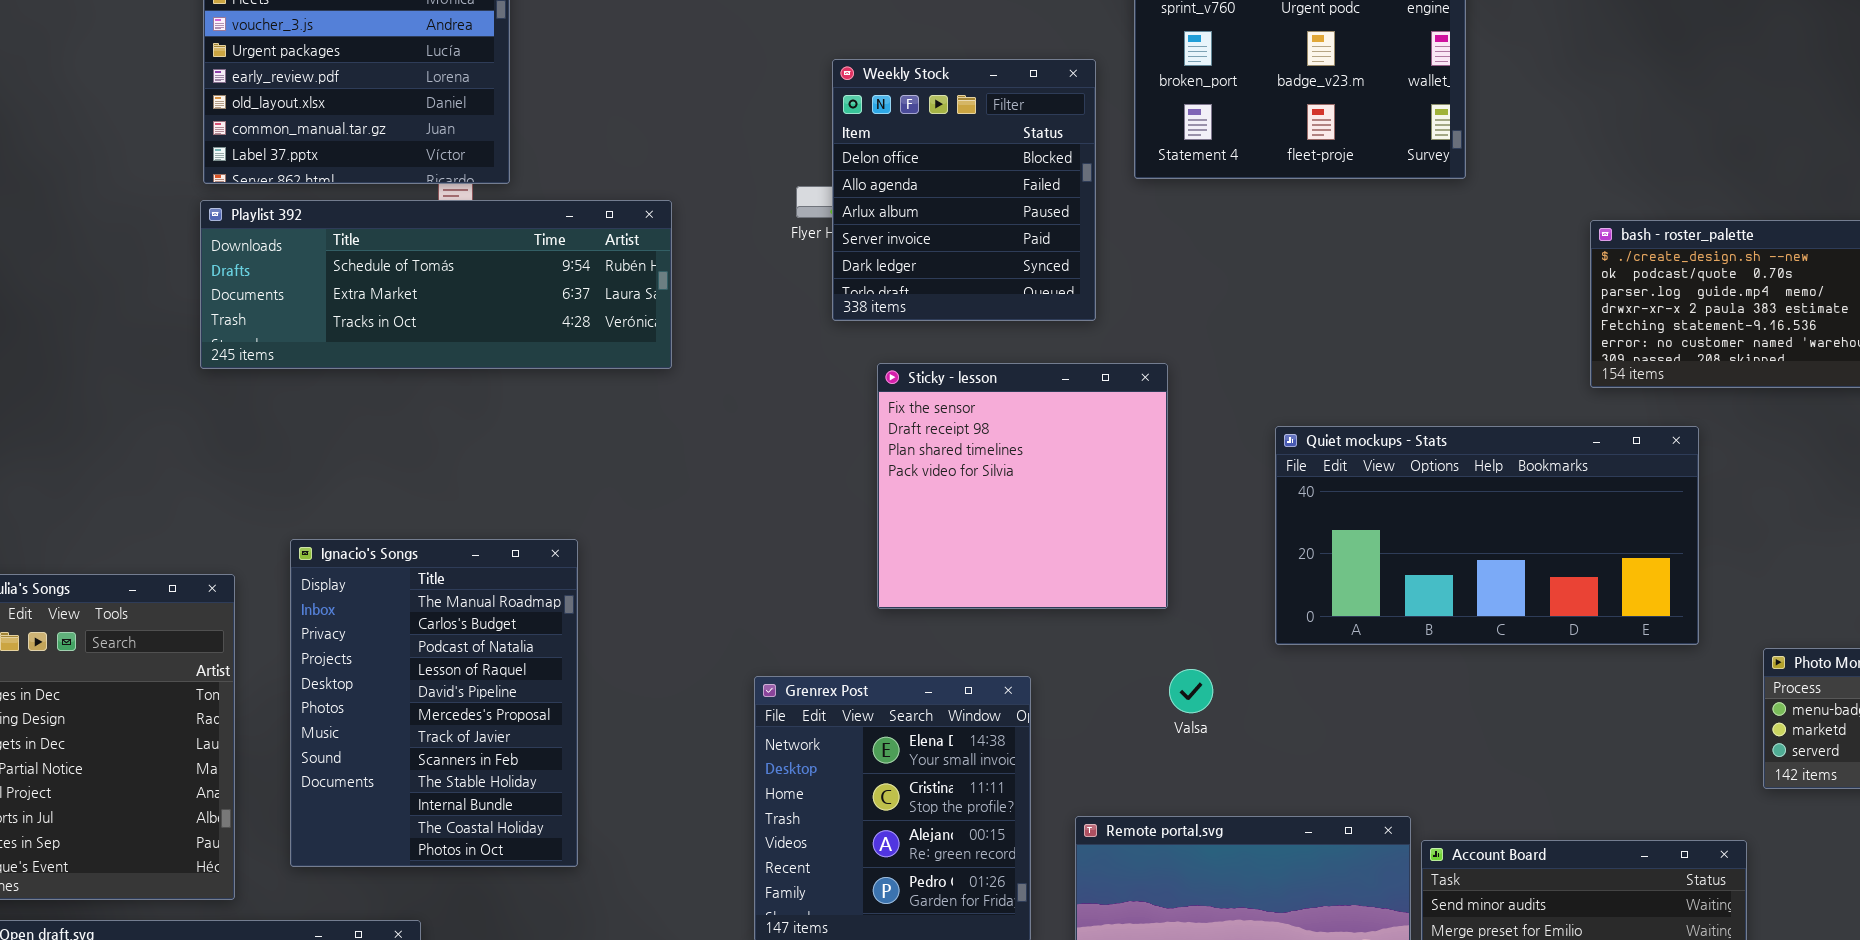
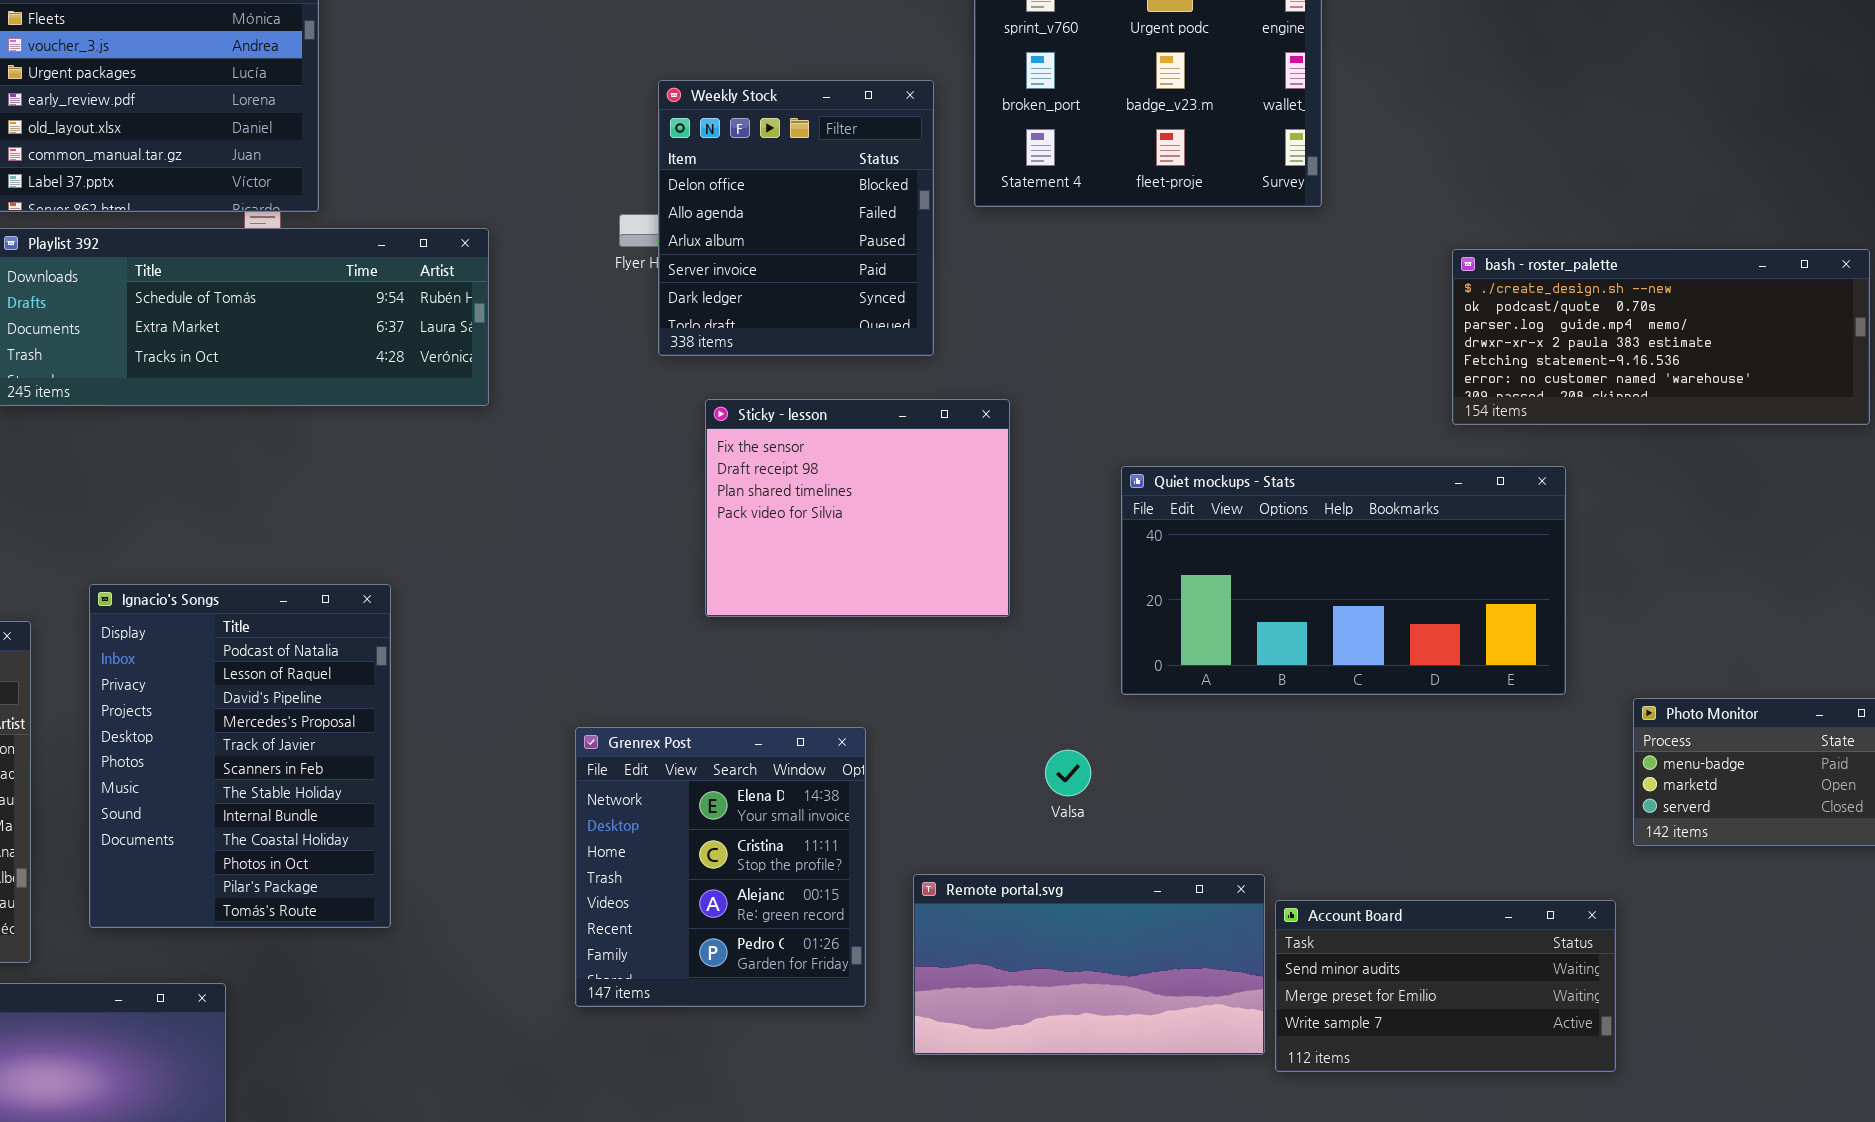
Sticky - lesson: [877,363,1168,609] -> [705,399,1010,617], resized
Ignacio's Songs: [290,539,578,867] -> [89,584,391,928], scrolled down 2 rows
Valsa: [1169,669,1213,713] -> [1045,750,1091,796], moved

